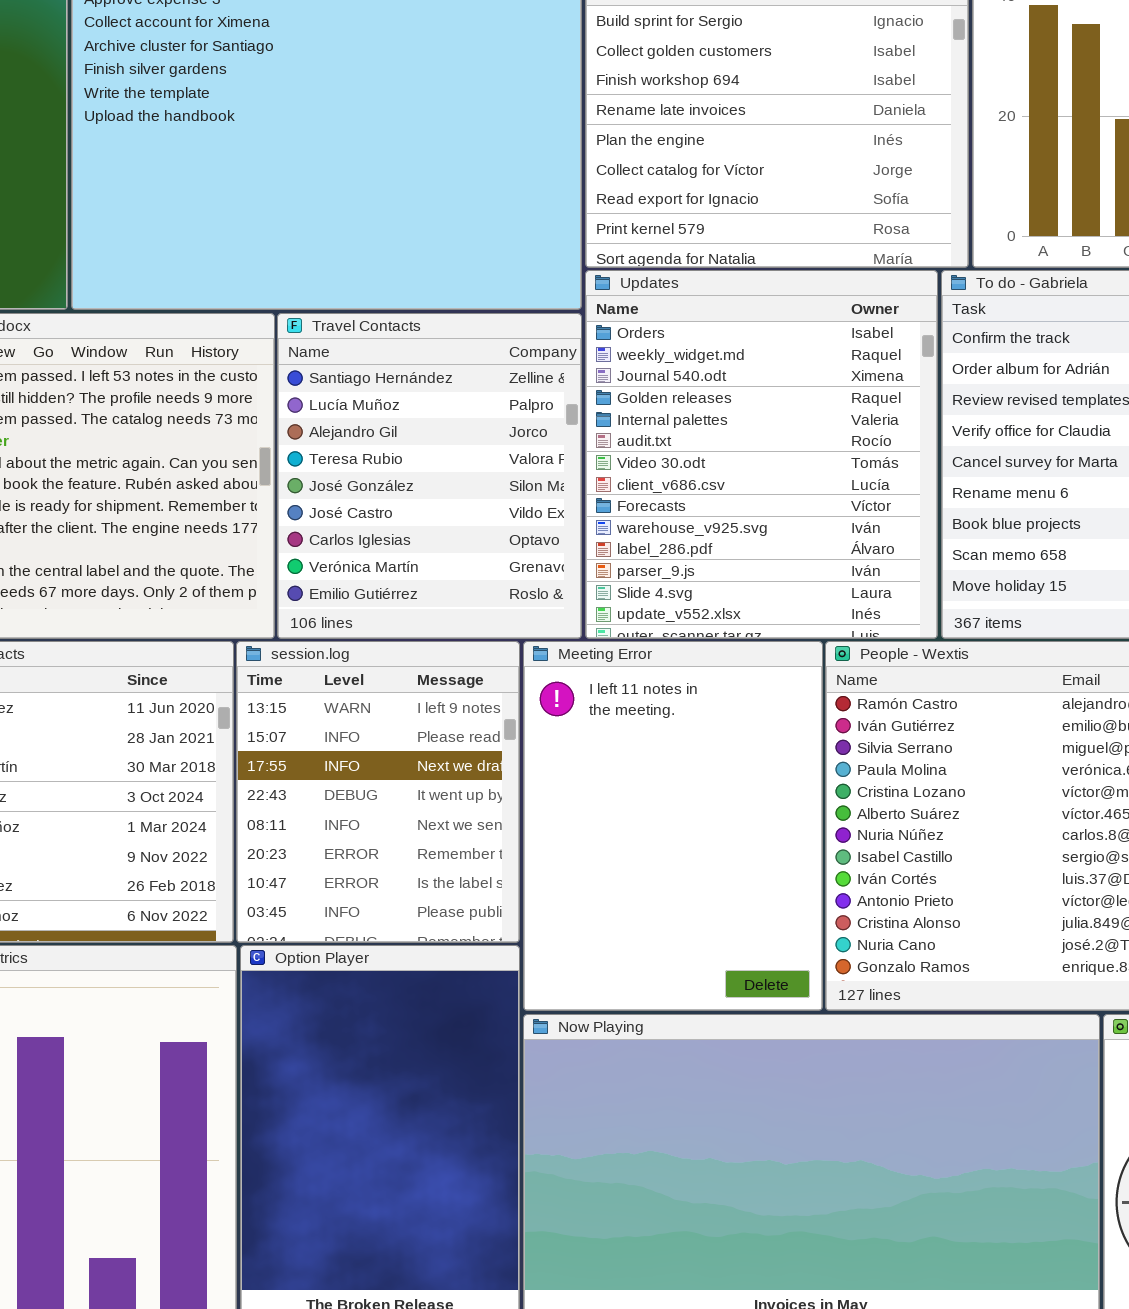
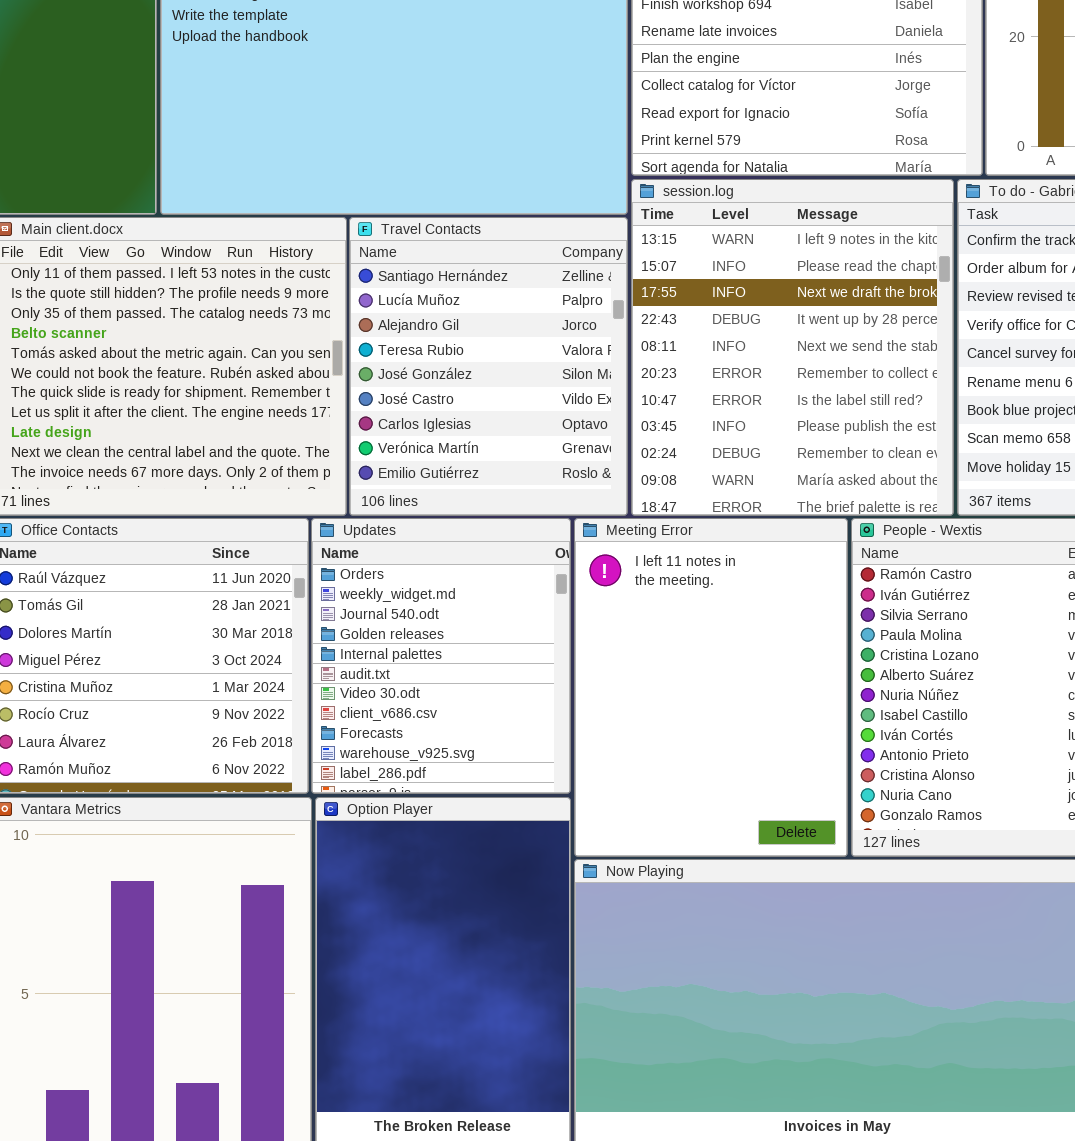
Updates: [585,270,938,639] -> [311,518,571,794], moved, resized
session.log: [236,641,520,943] -> [631,179,954,516], moved, resized

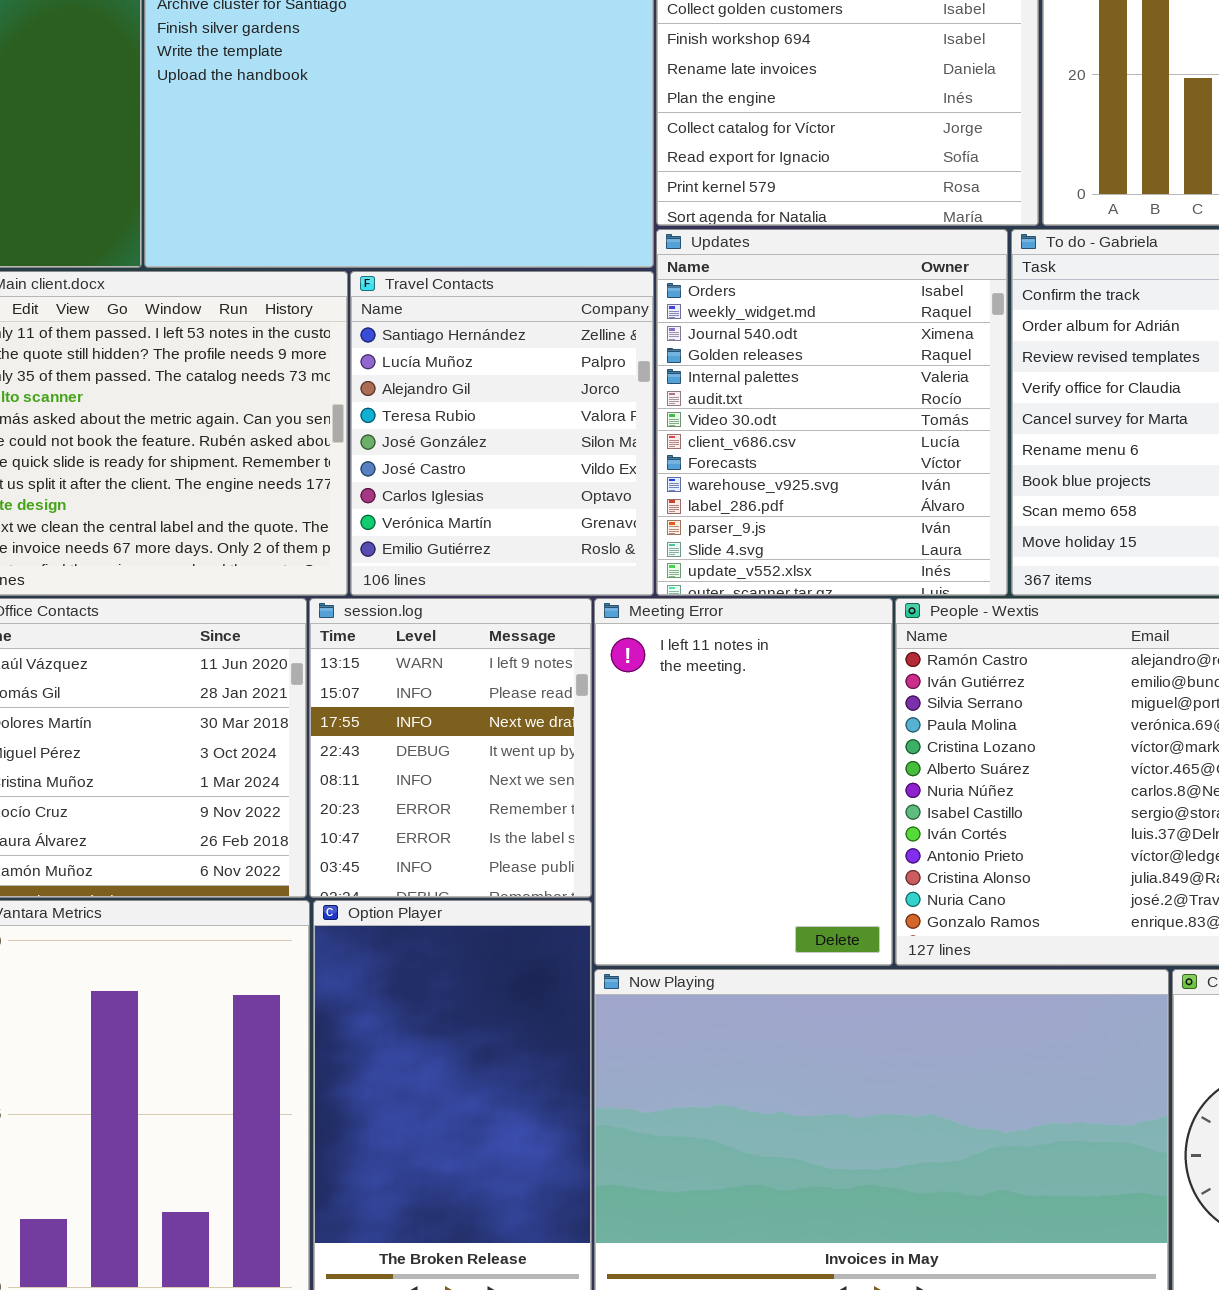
session.log: [631,179,954,516] -> [309,598,592,898], moved, resized
Updates: [311,518,571,794] -> [656,229,1008,596], moved, resized

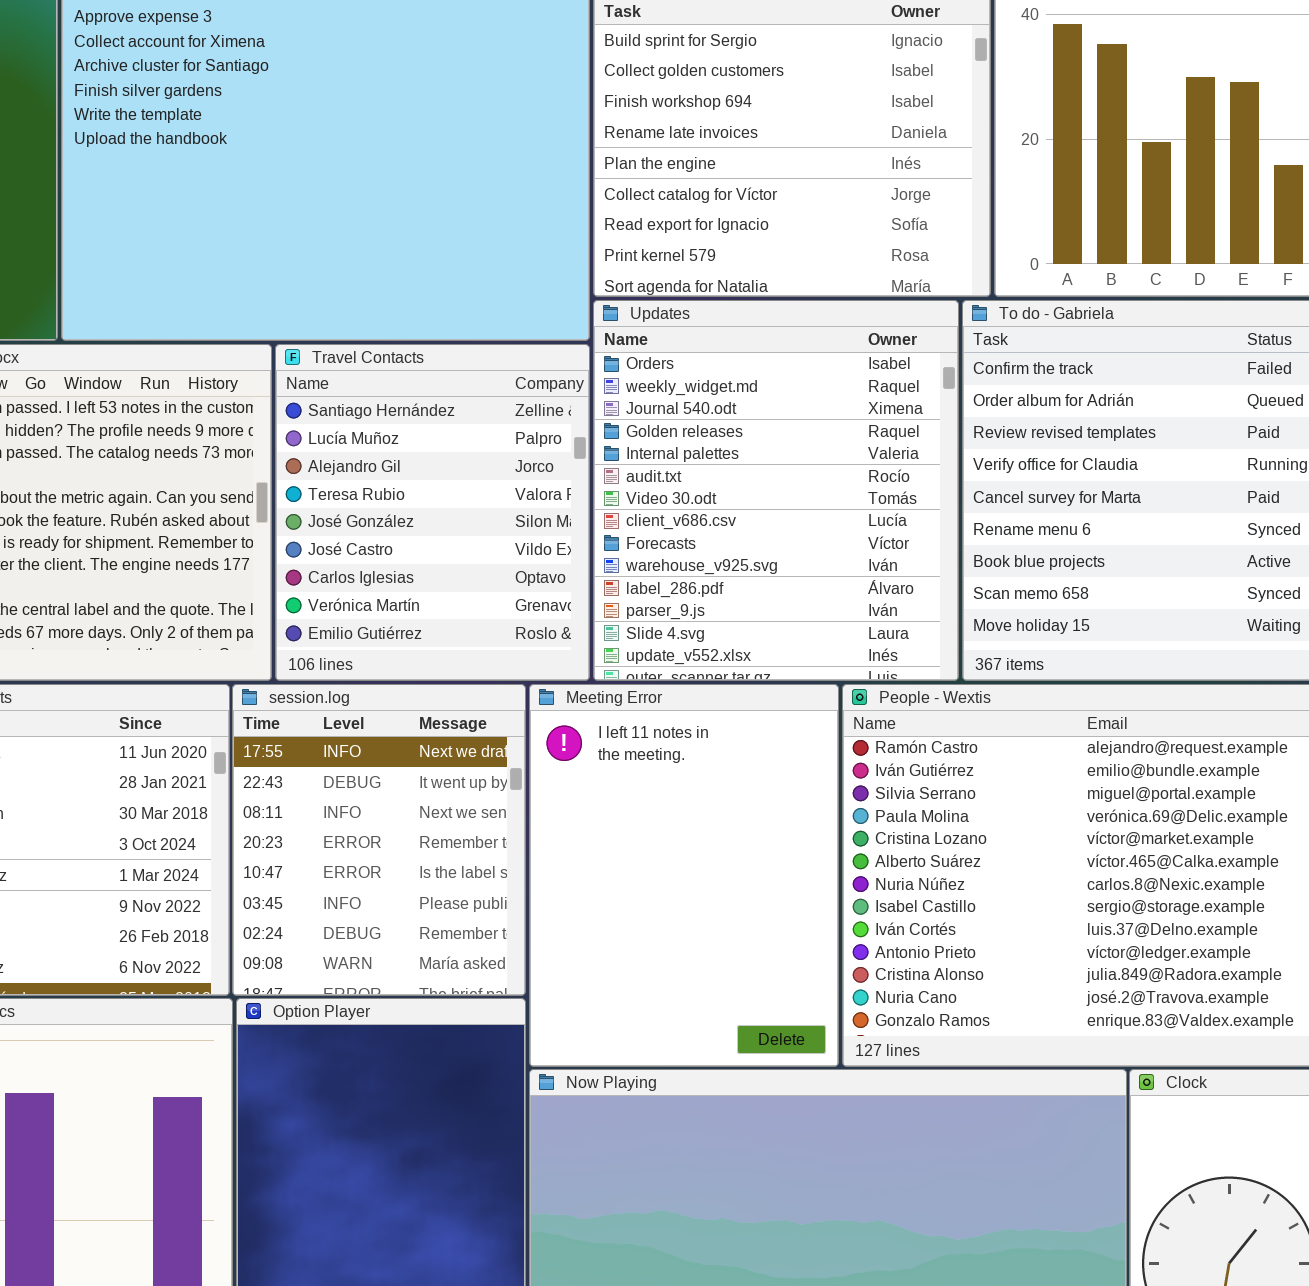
session.log: [309,598,592,898] -> [232,684,526,996], scrolled down 2 rows

